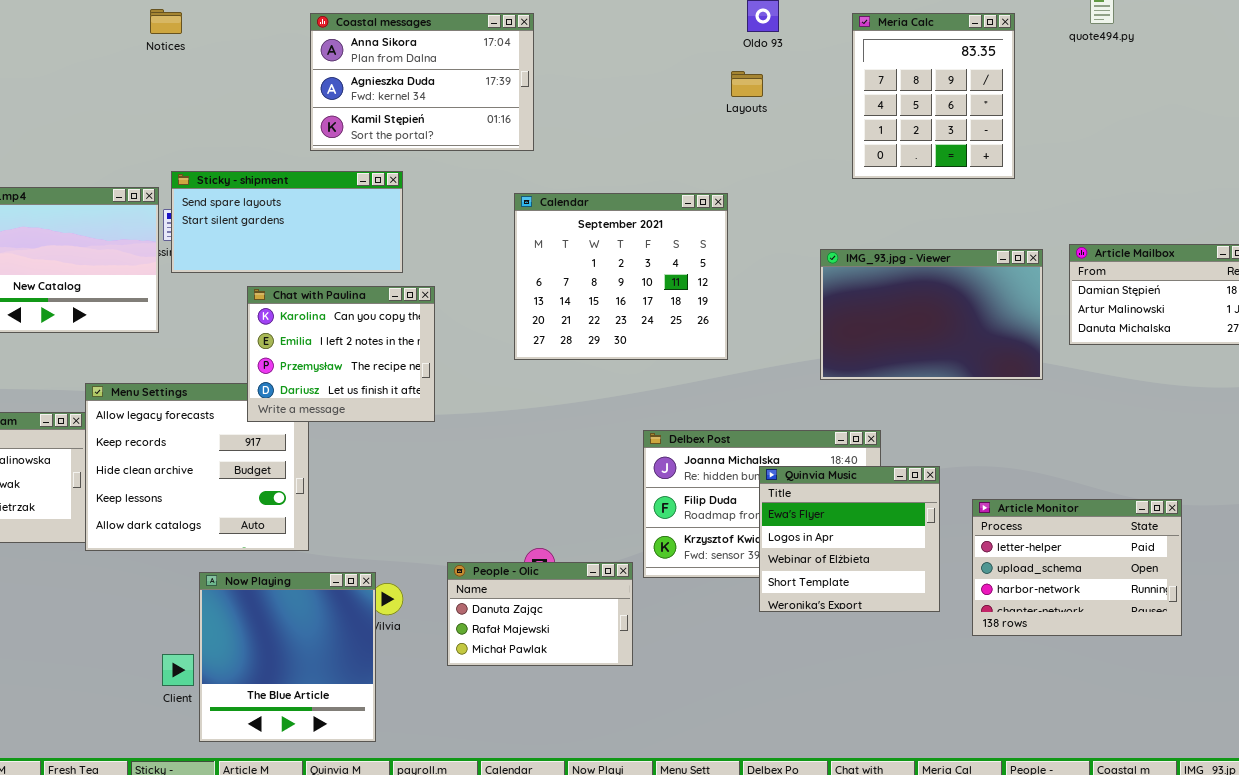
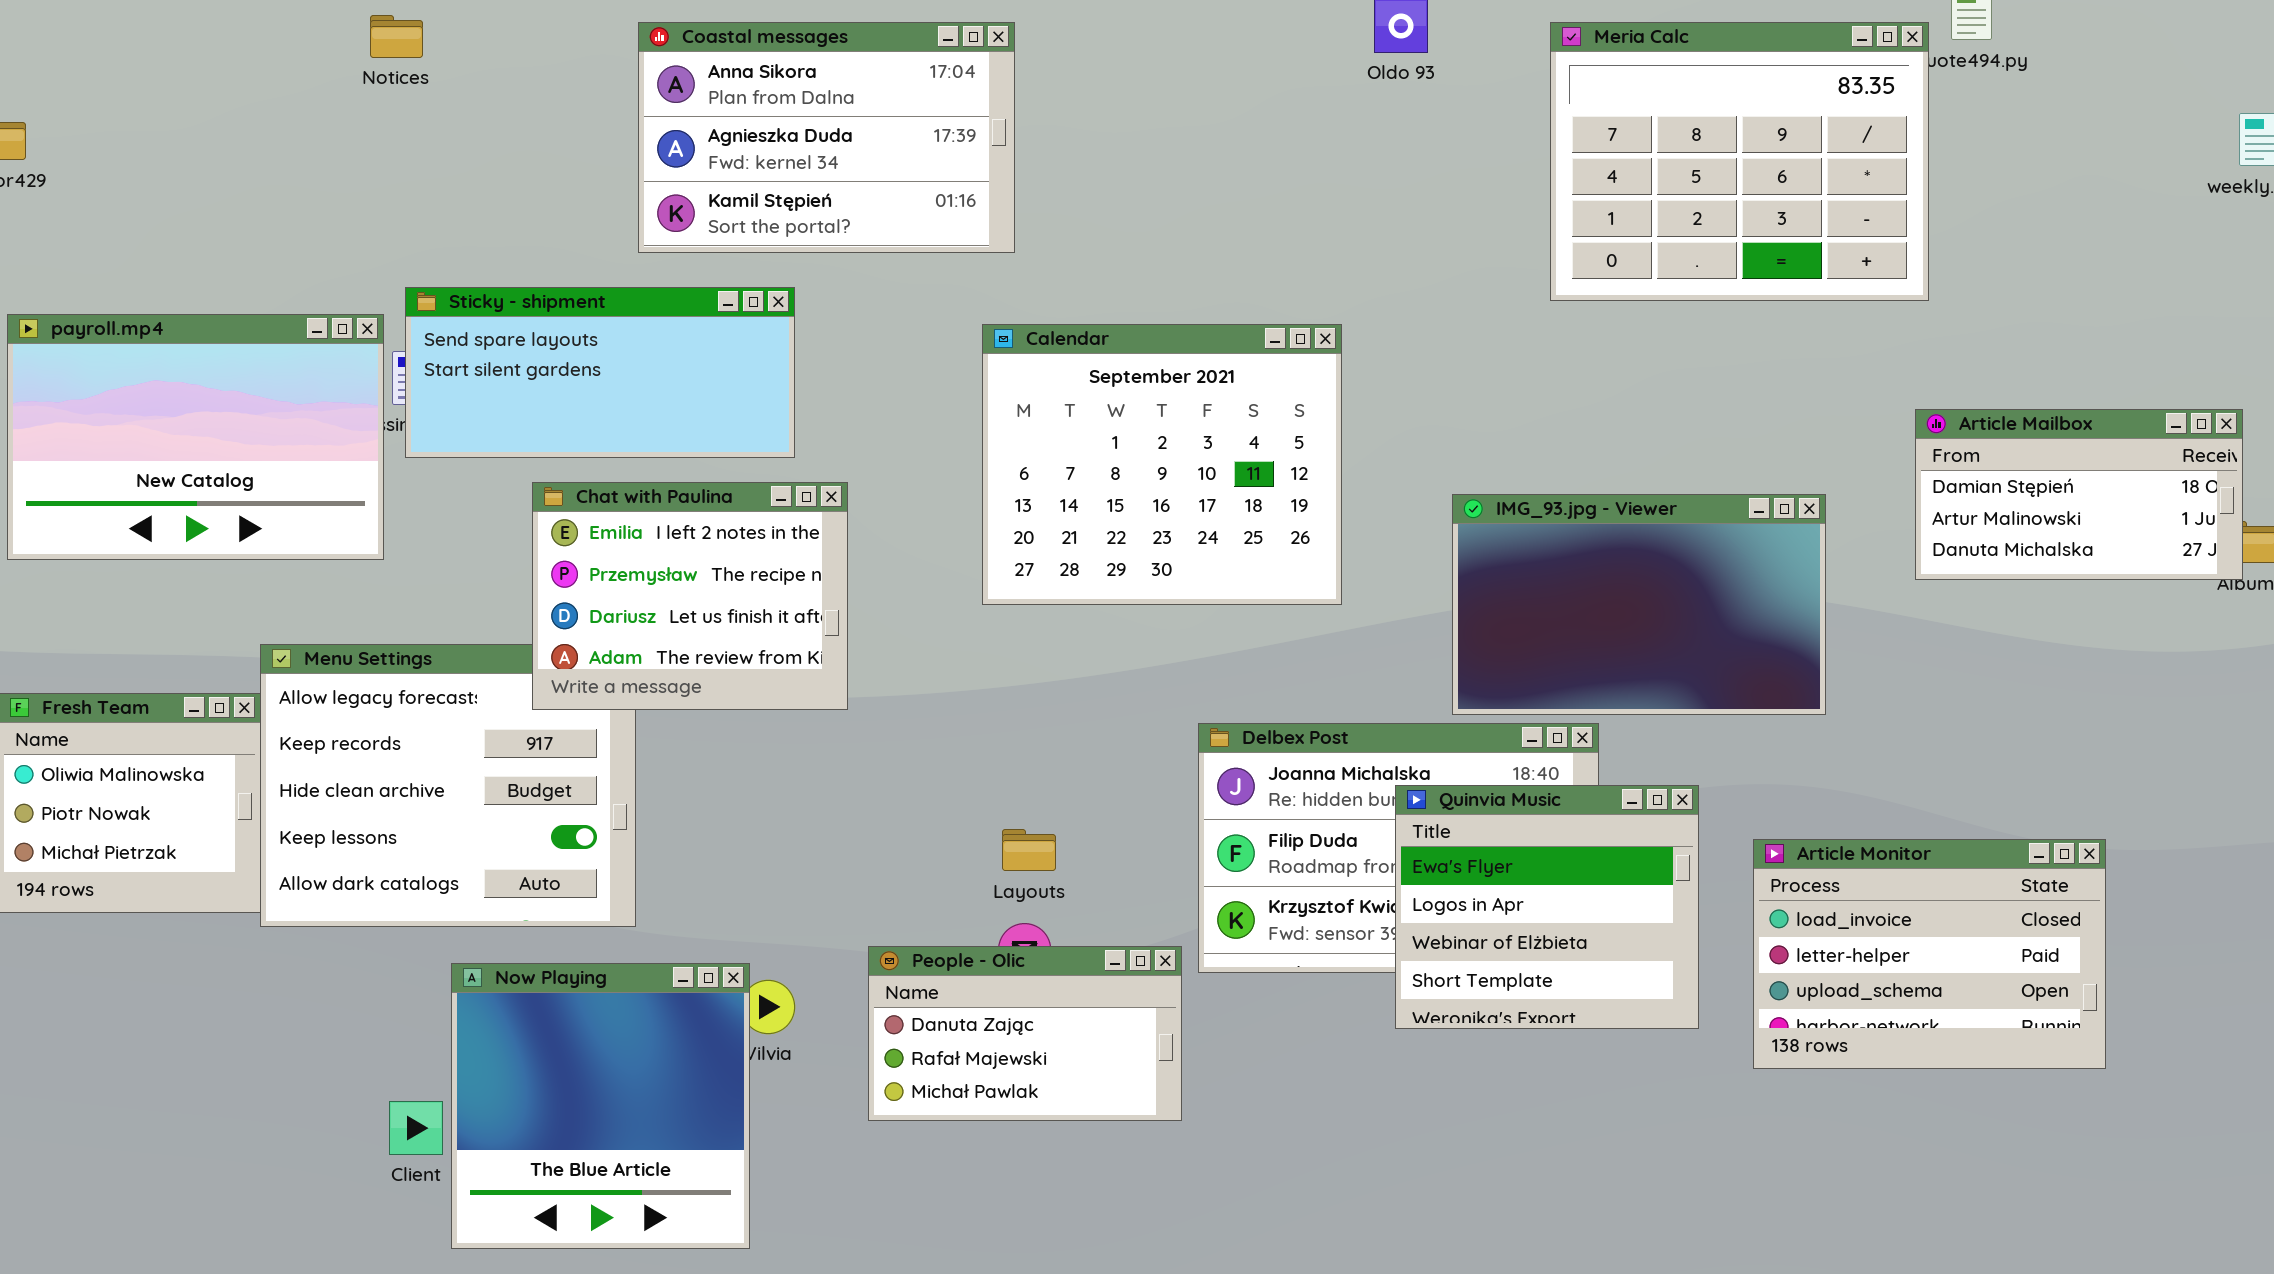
Meria Calc: [852,13,1015,179] -> [1550,22,1929,301], resized
Layouts: [731,71,763,97] -> [1002,829,1056,871], moved
IMG_93.jpg - Viewer: [820,249,1043,380] -> [1452,494,1826,715], moved
Chat with Paulina: [247,286,435,422] -> [532,482,848,710], scrolled down 1 row
Article Monitor: [972,499,1182,636] -> [1753,839,2106,1069], scrolled up 1 row

